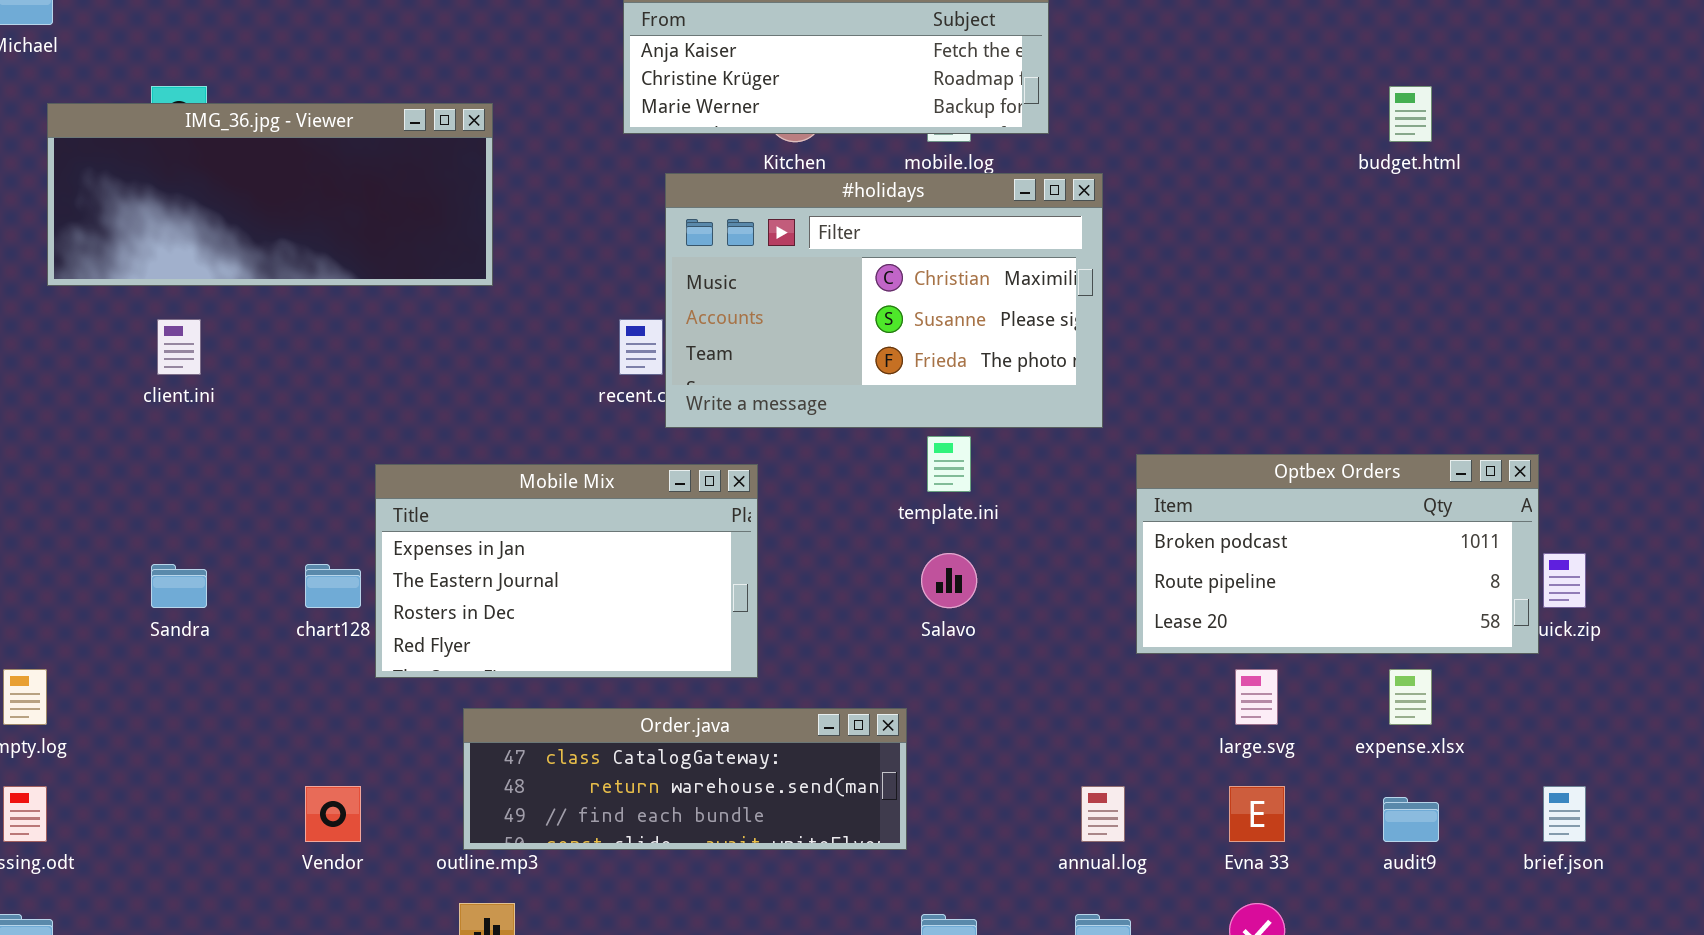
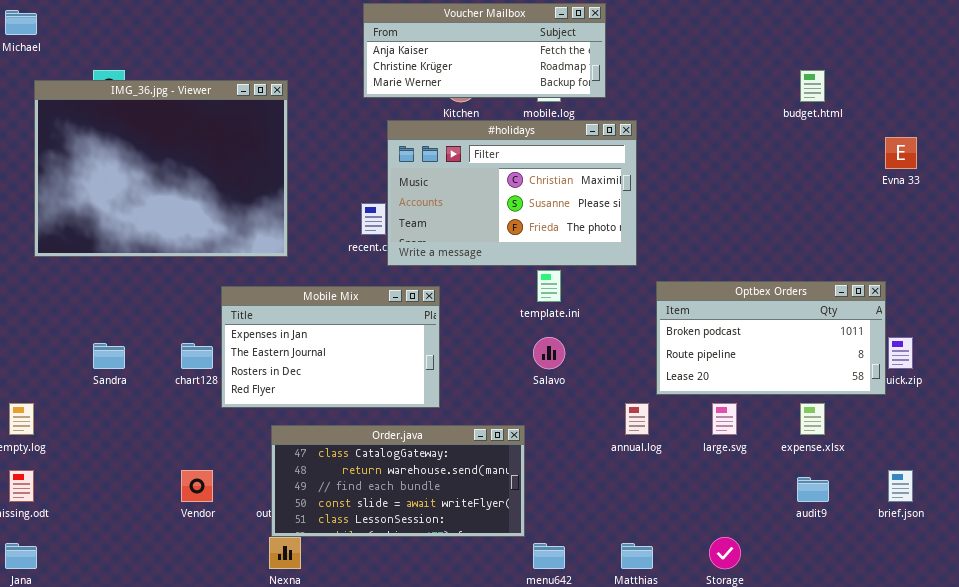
IMG_36.jpg - Viewer: [47,103,493,286] -> [34,80,288,257], resized
Order.java: [463,708,907,850] -> [271,425,525,537], resized
annual.log: [1081,786,1125,842] -> [625,403,649,435], moved
Evna 33: [1229,786,1285,842] -> [885,137,917,169], moved

